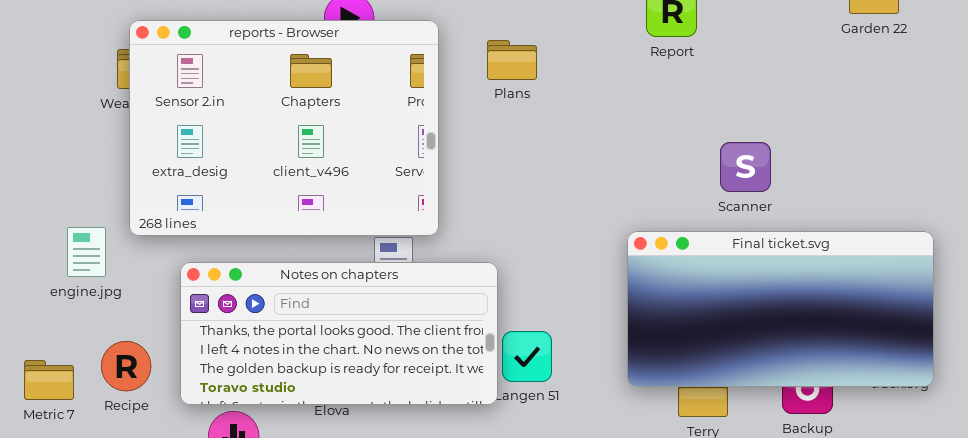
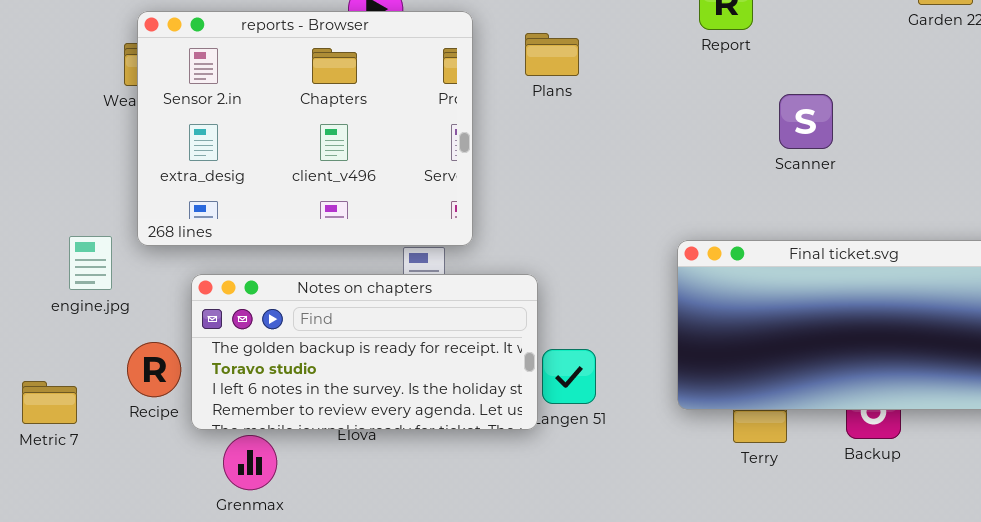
Scanner: [720,142,771,192] -> [779,94,833,149], moved
Notes on chapters: [180,262,498,405] -> [191,274,538,430], scrolled down 2 rows
Recipe: [101,341,151,391] -> [127,342,181,397], moved

